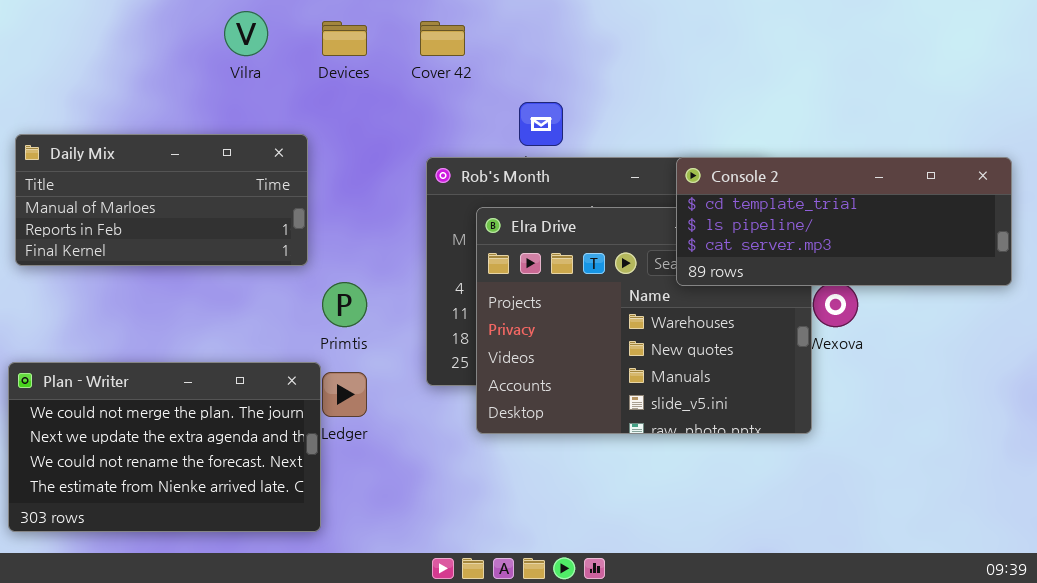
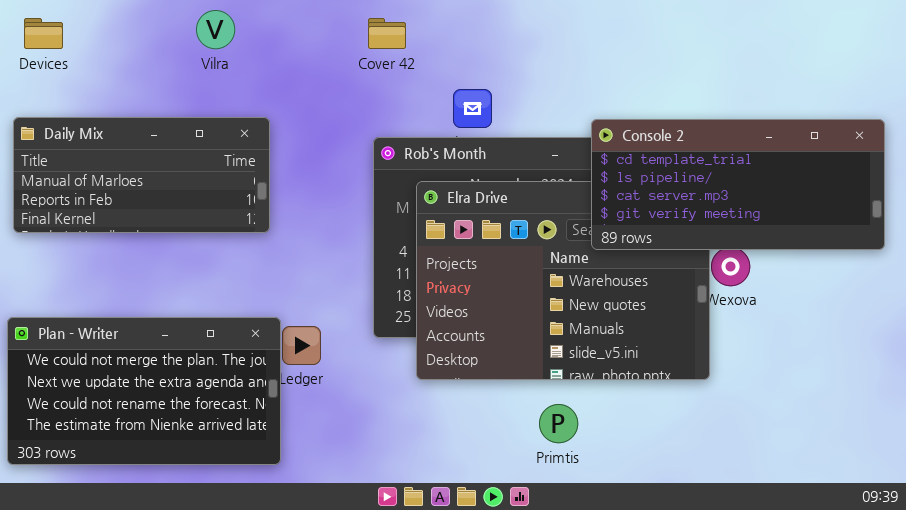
Devices: [322,21,367,56] -> [24,18,63,49], moved
Console 2: [676,157,1012,286] -> [591,119,885,250], resized
Primtis: [322,282,367,327] -> [539,404,578,443], moved

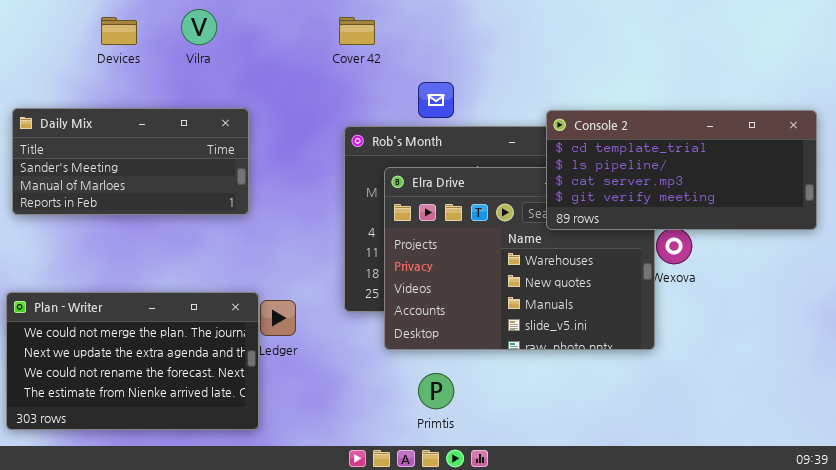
Devices: [24,18,63,49] -> [101,17,137,45], moved
Daily Mix: [13,117,270,233] -> [12,108,249,215], scrolled up 1 row
Primtis: [539,404,578,443] -> [418,373,454,409], moved

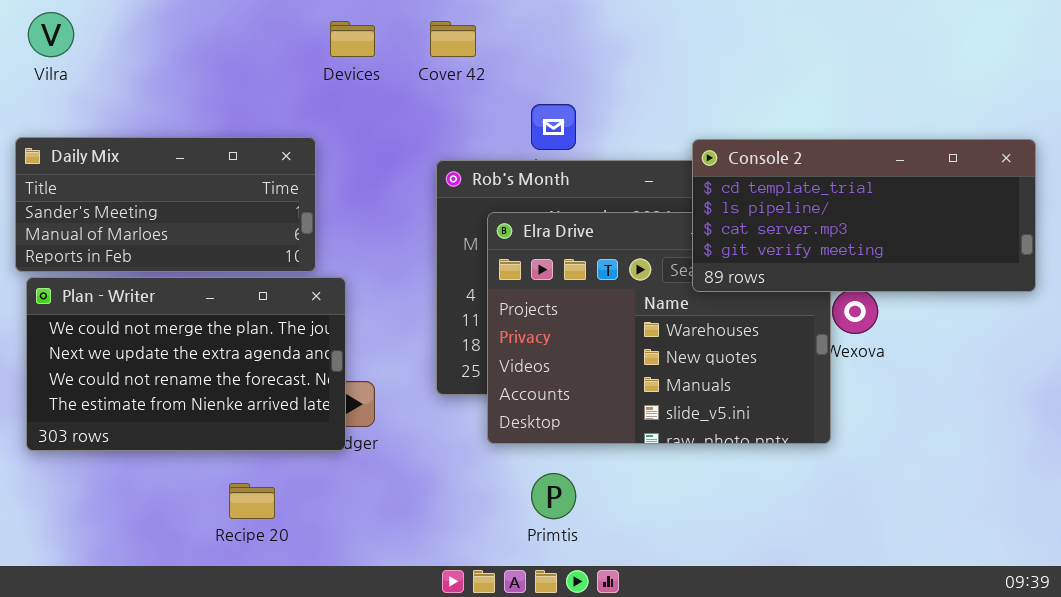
Vilra: [181,9,217,45] -> [28,12,74,57], moved
Devices: [101,17,137,45] -> [330,21,375,57], moved
Plan - Writer: [6,292,259,430] -> [26,277,346,451], moved

